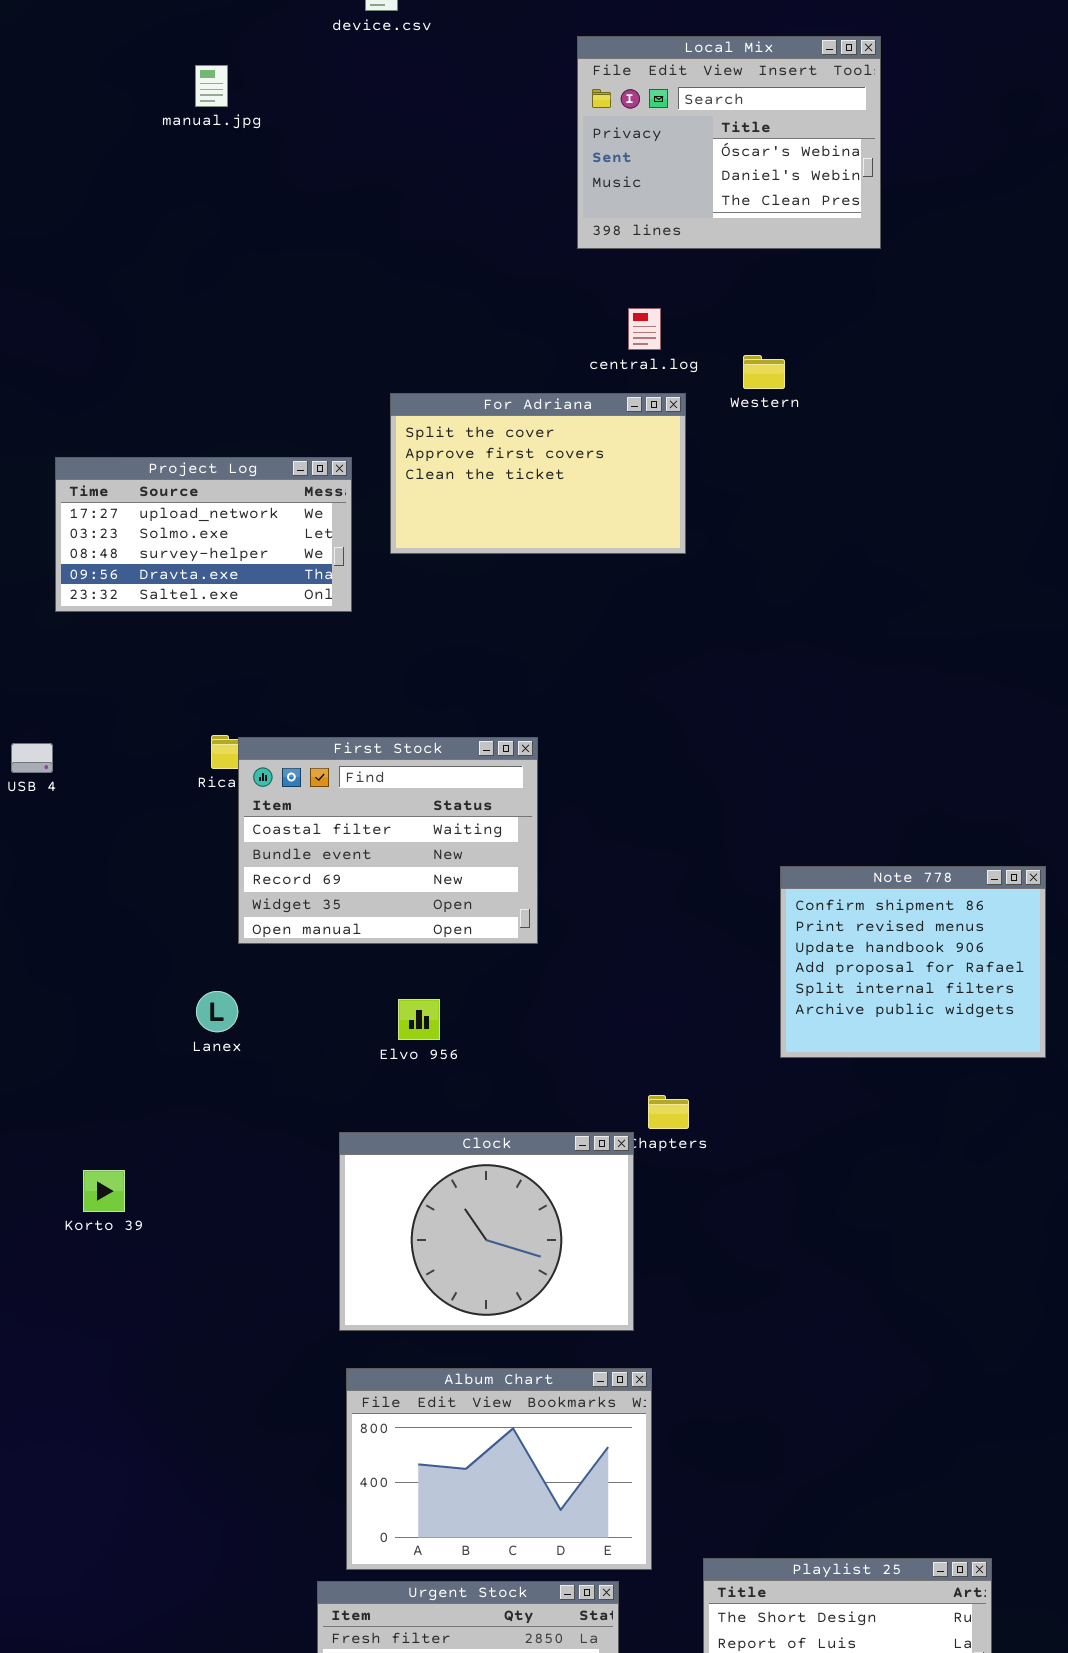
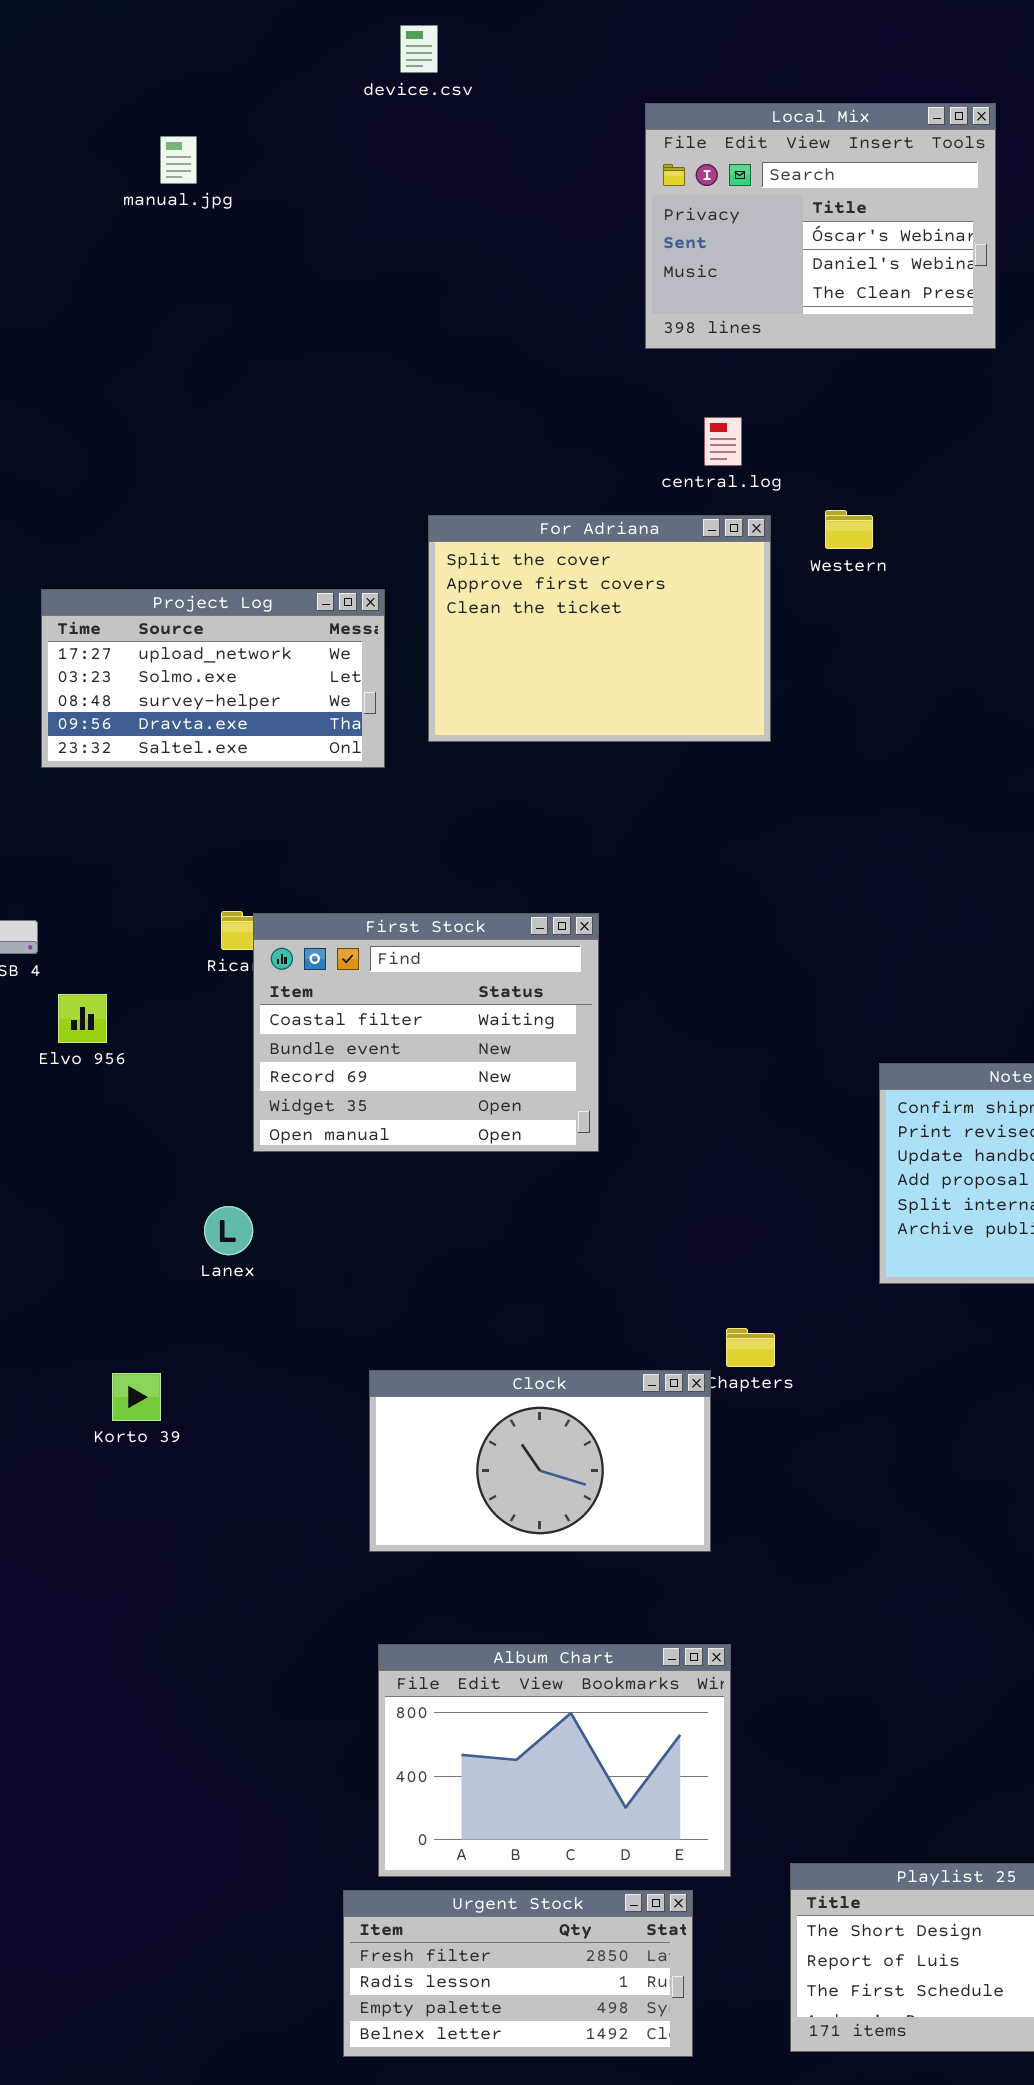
manual.jpg: [195,65,228,107] -> [160,136,197,184], moved
Western: [743,355,785,389] -> [825,510,873,549], moved
For Adriana: [390,393,686,554] -> [428,515,771,742], resized
Elvo 956: [398,999,440,1040] -> [58,994,107,1043], moved
Clock: [339,1132,634,1331] -> [369,1370,711,1552], resized
Korto 39: [83,1170,125,1212] -> [112,1373,161,1421], moved

